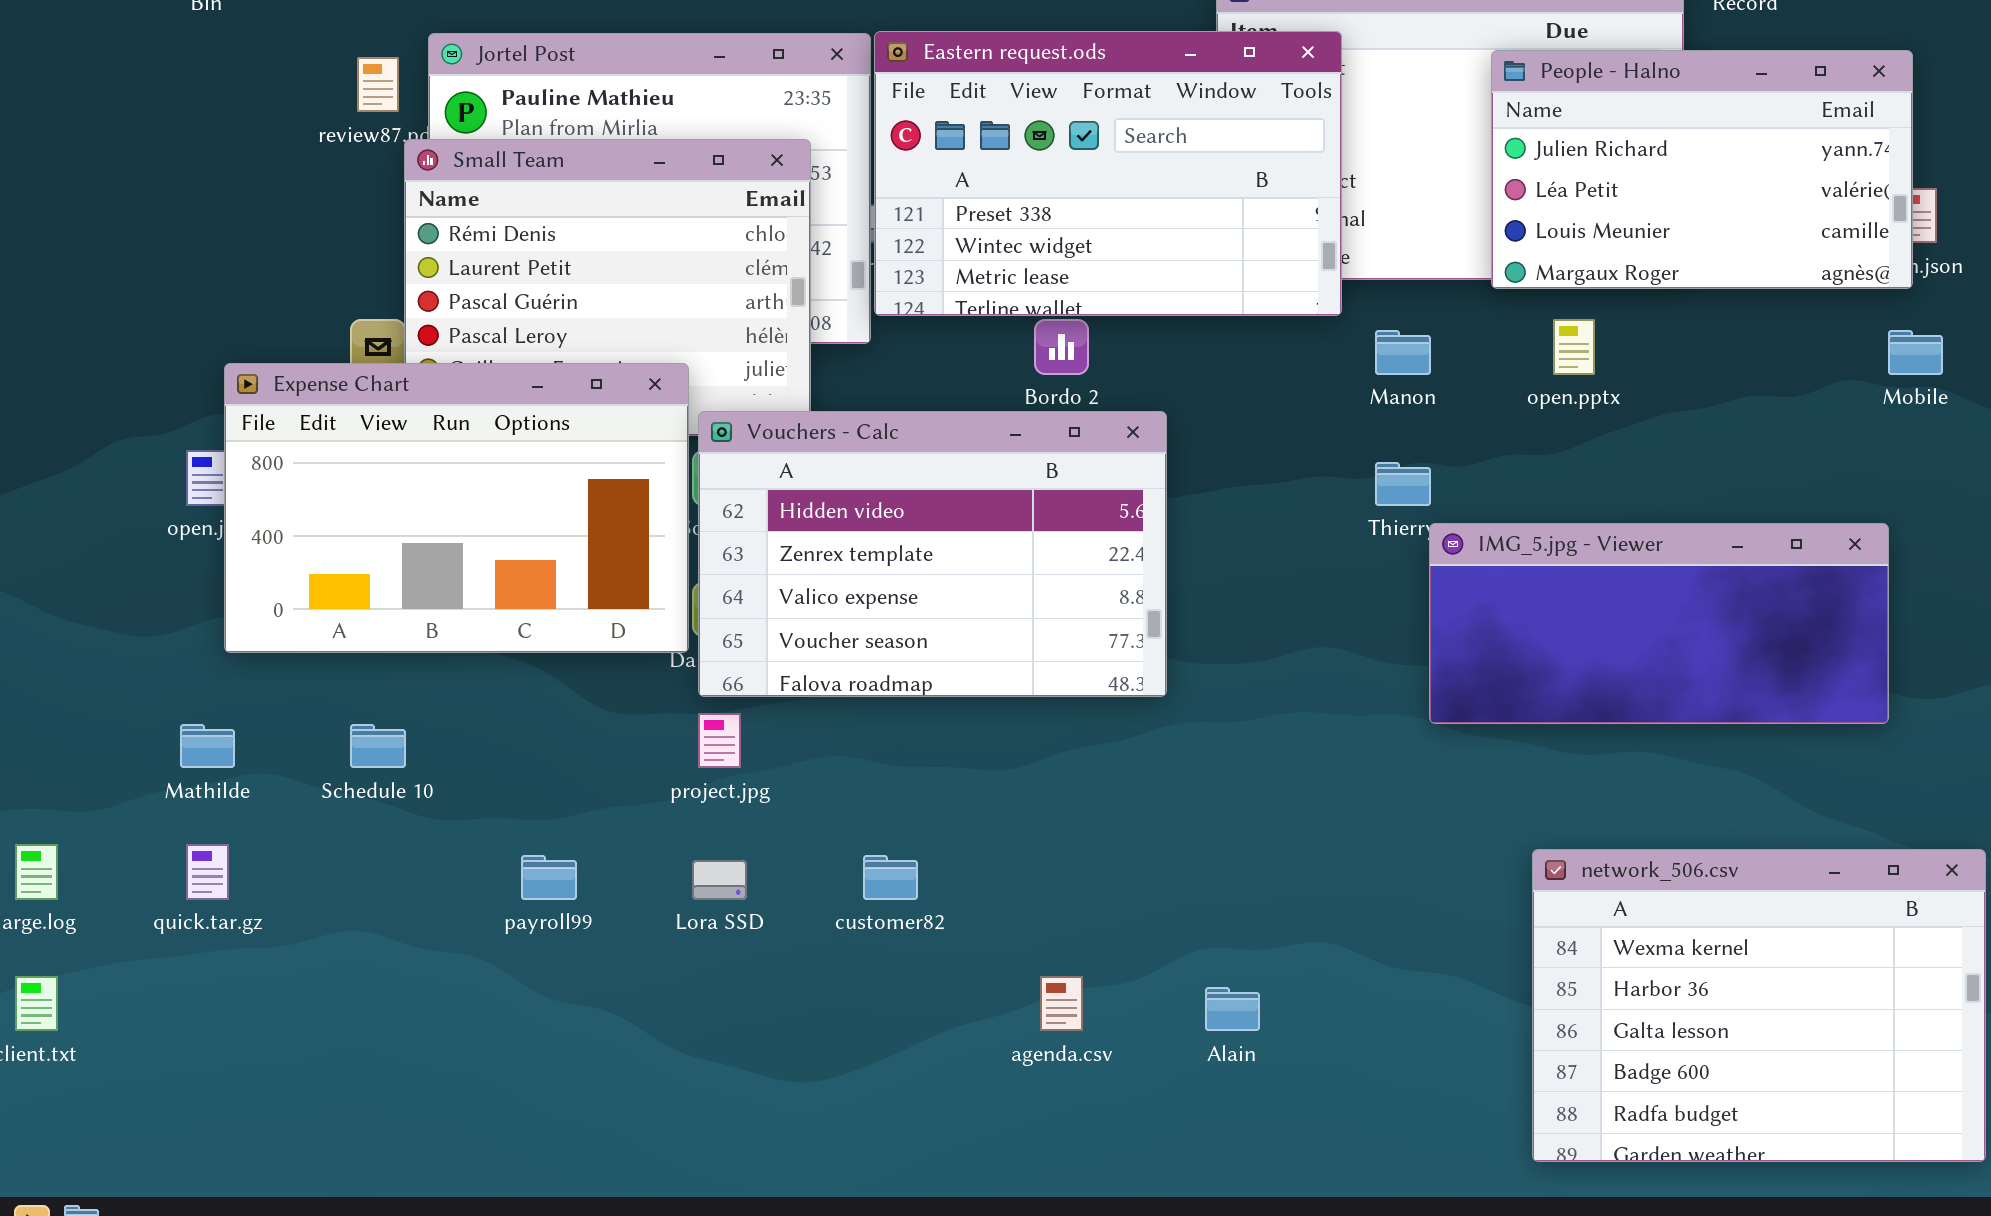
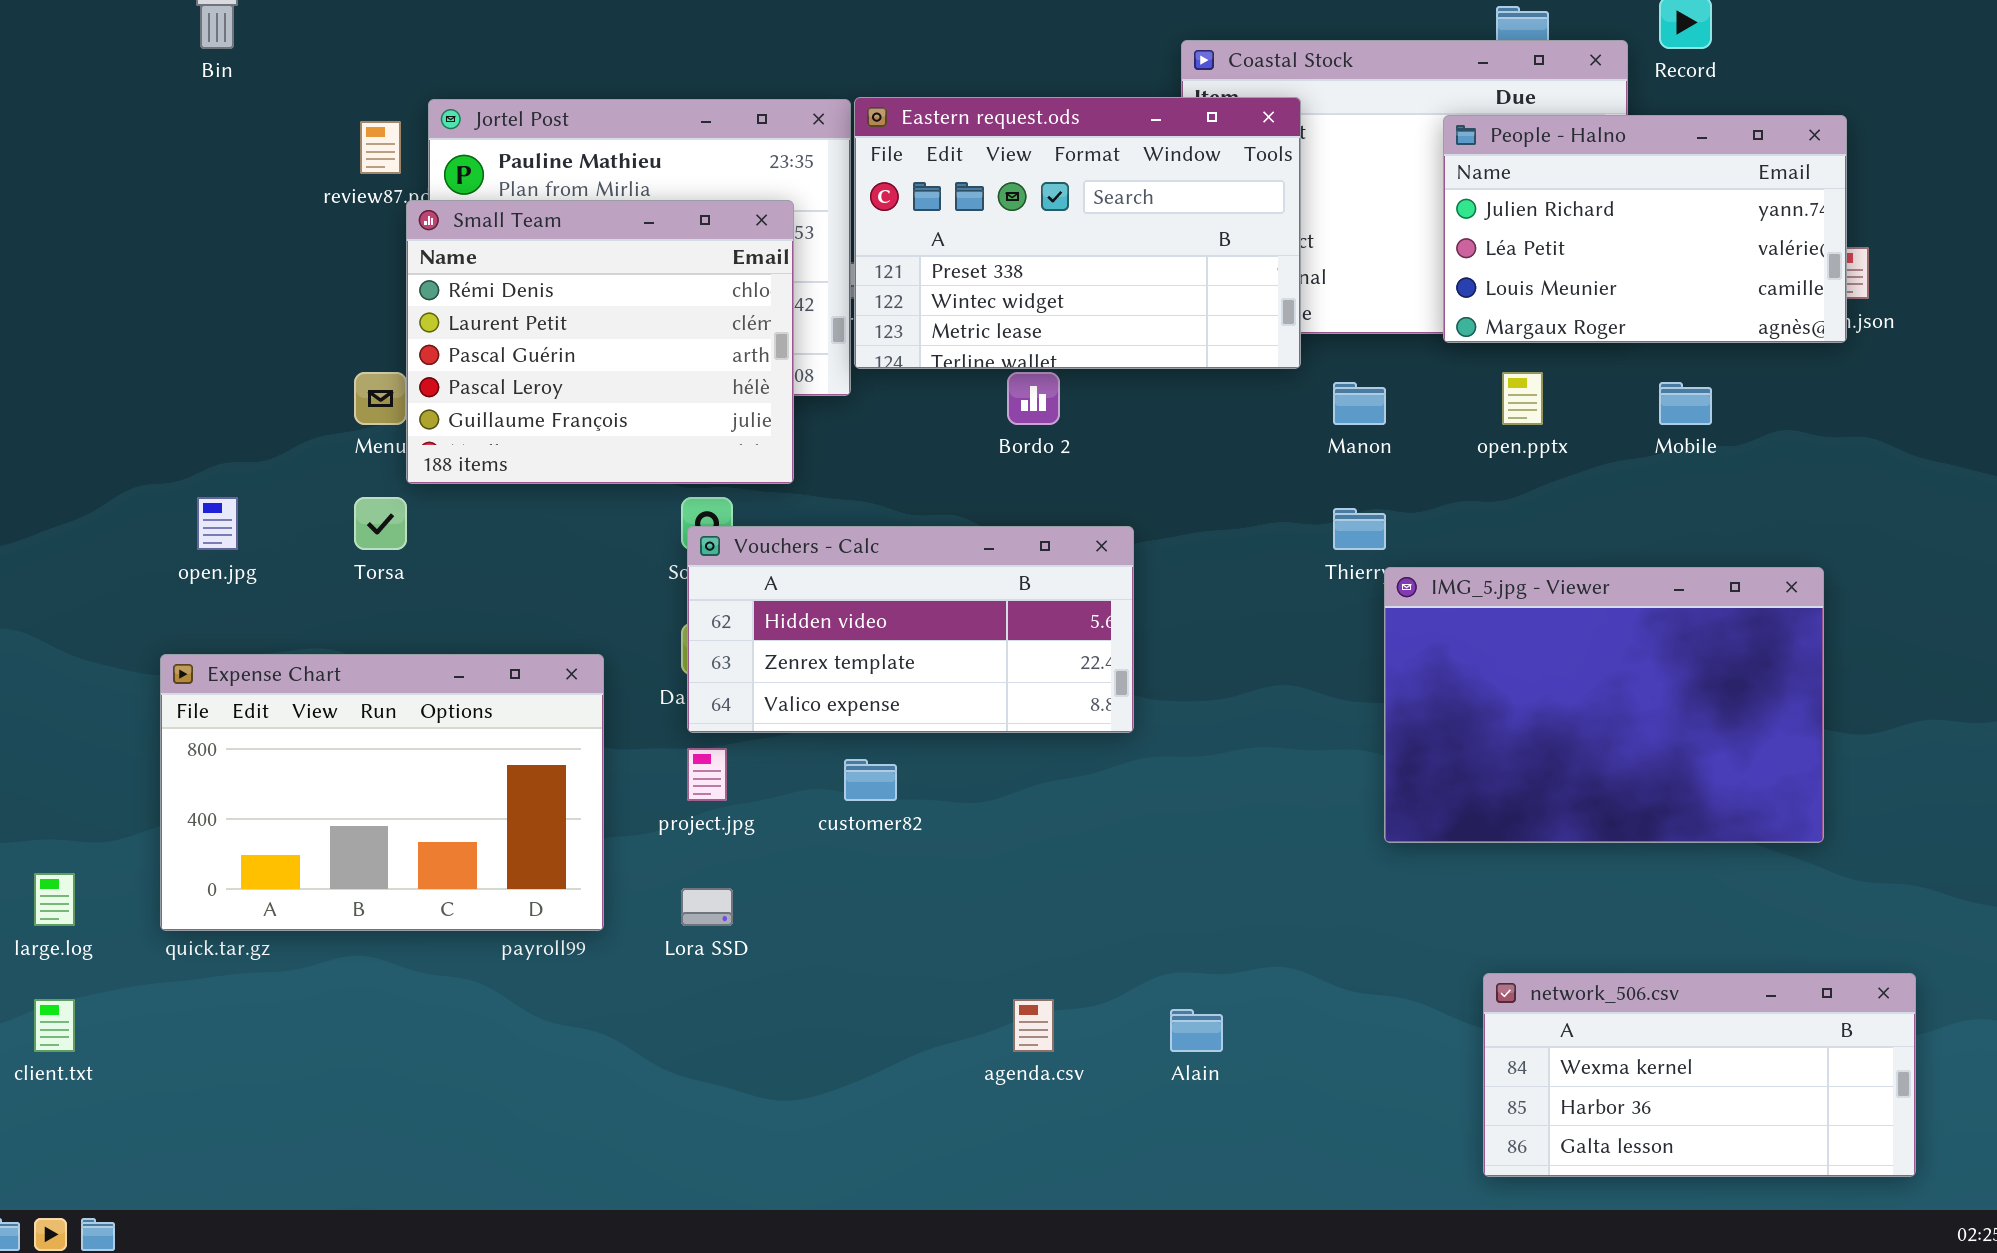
Mobile: [1888,330,1943,375] -> [1659,382,1712,425], moved
Expense Chart: [224,363,689,653] -> [160,654,604,931], moved
Vouchers - Calc: [698,411,1167,697] -> [687,526,1134,733], resized
IMG_5.jpg - Viewer: [1429,523,1889,724] -> [1384,567,1824,843], resized
network_506.csv: [1532,849,1986,1162] -> [1483,973,1916,1177], resized
customer82: [863,855,918,900] -> [844,759,897,801], moved

